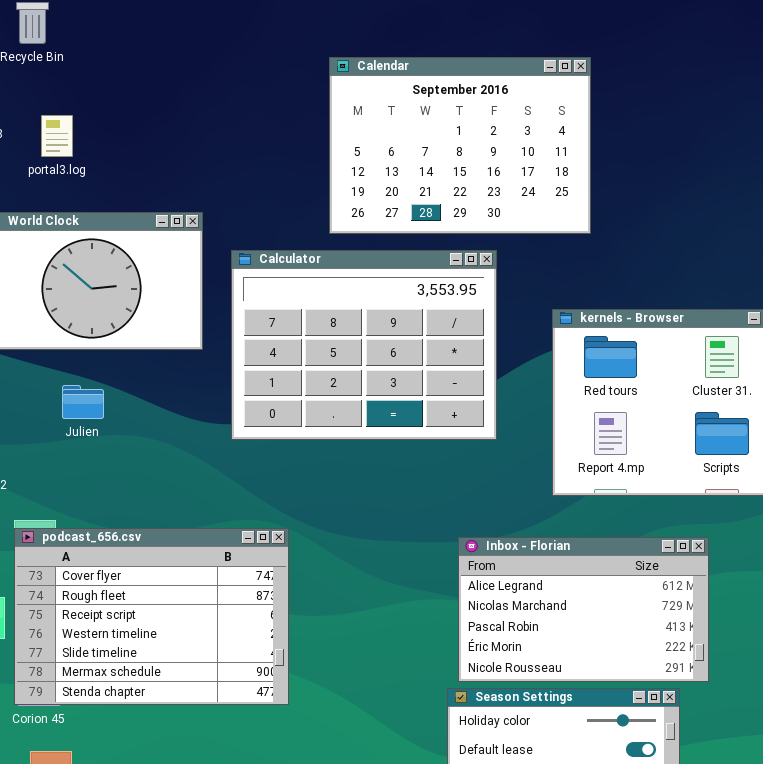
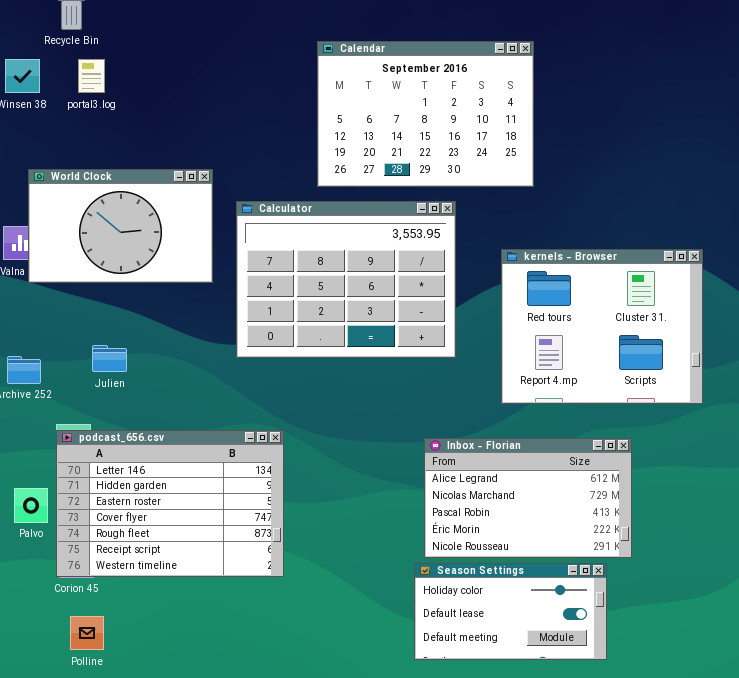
portal3.log: [41,115,73,157] -> [78,59,105,93], moved
Julien: [62,385,104,419] -> [92,345,127,372], moved
podcast_656.csv: [14,528,289,705] -> [56,430,284,577], scrolled up 3 rows

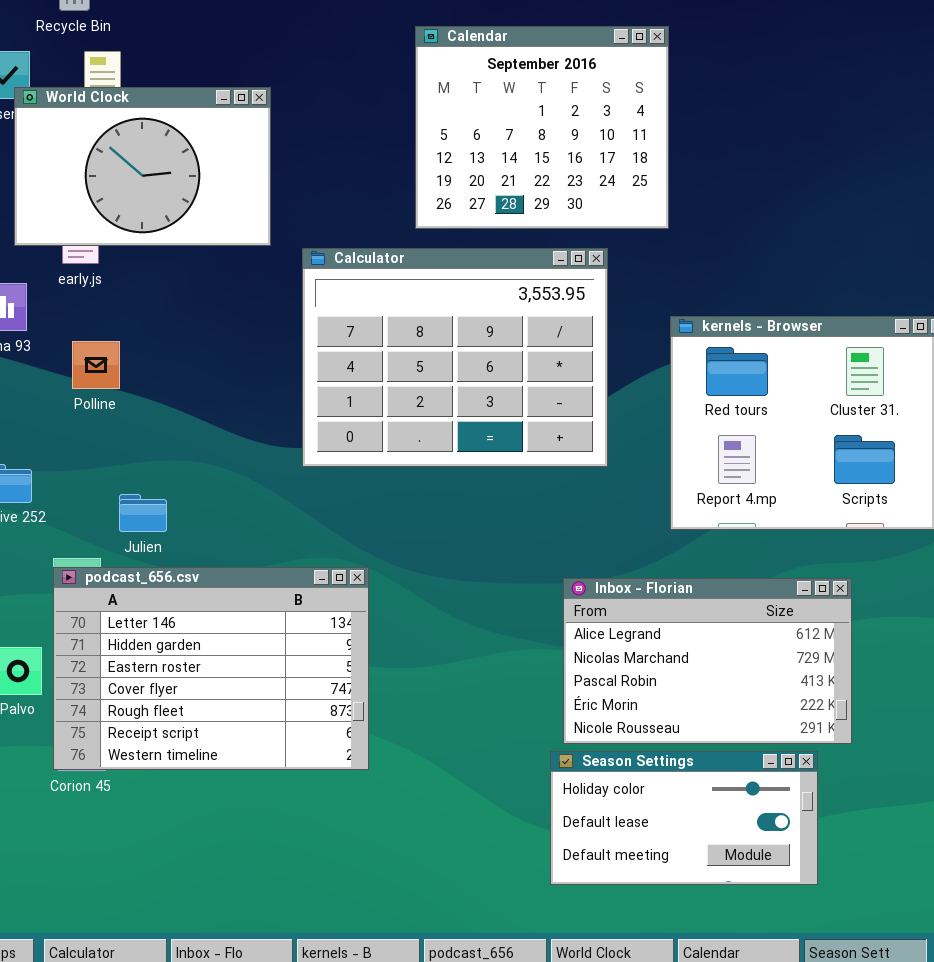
Calendar: [317,41,534,187] -> [415,26,669,229], resized
World Clock: [28,169,213,283] -> [14,87,271,246], moved
Julien: [92,345,127,372] -> [119,494,167,532], moved
Polline: [70,616,104,650] -> [72,341,120,389], moved

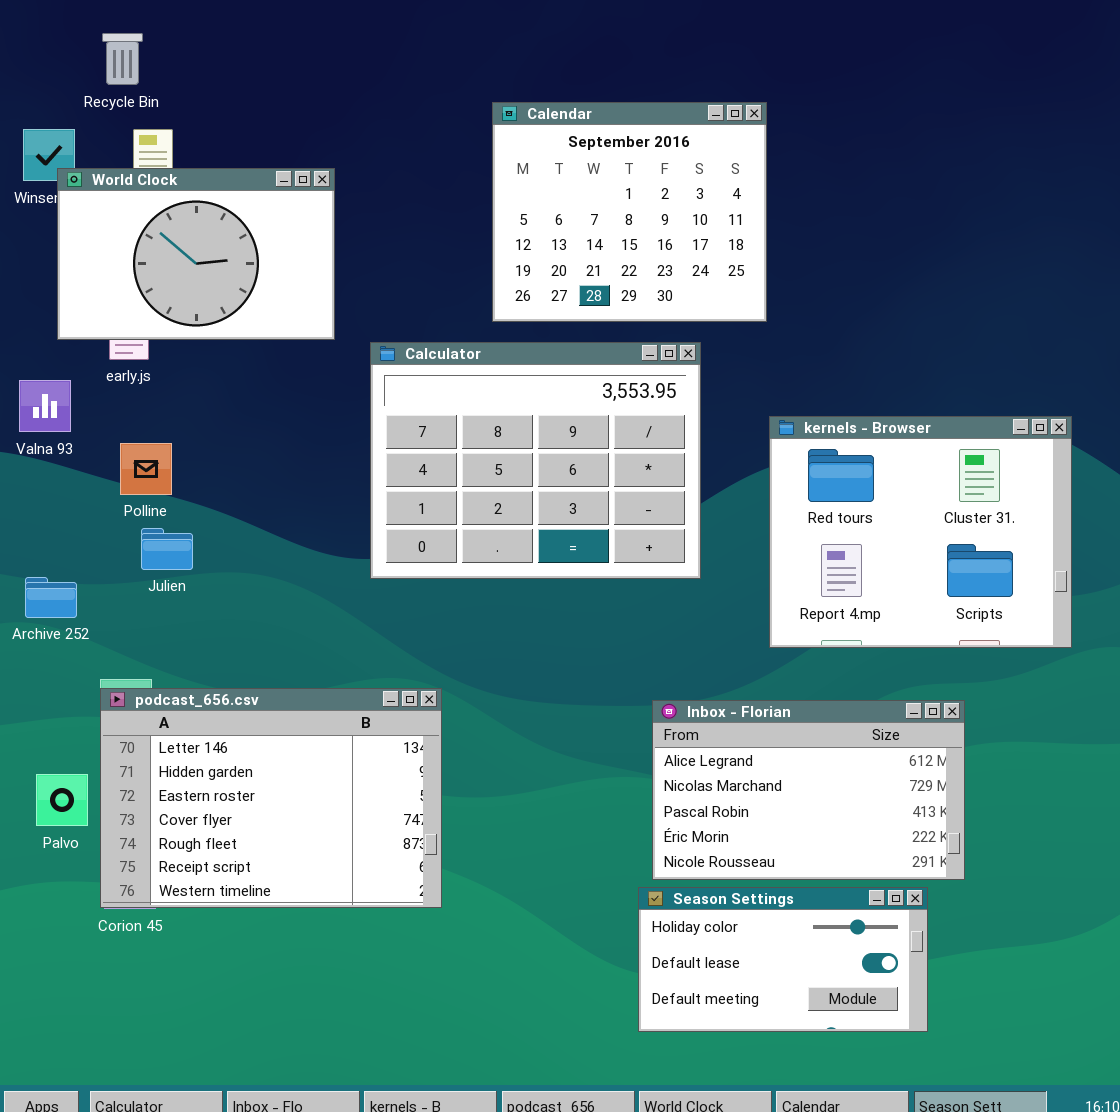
Julien: [119,494,167,532] -> [141,528,193,570], moved

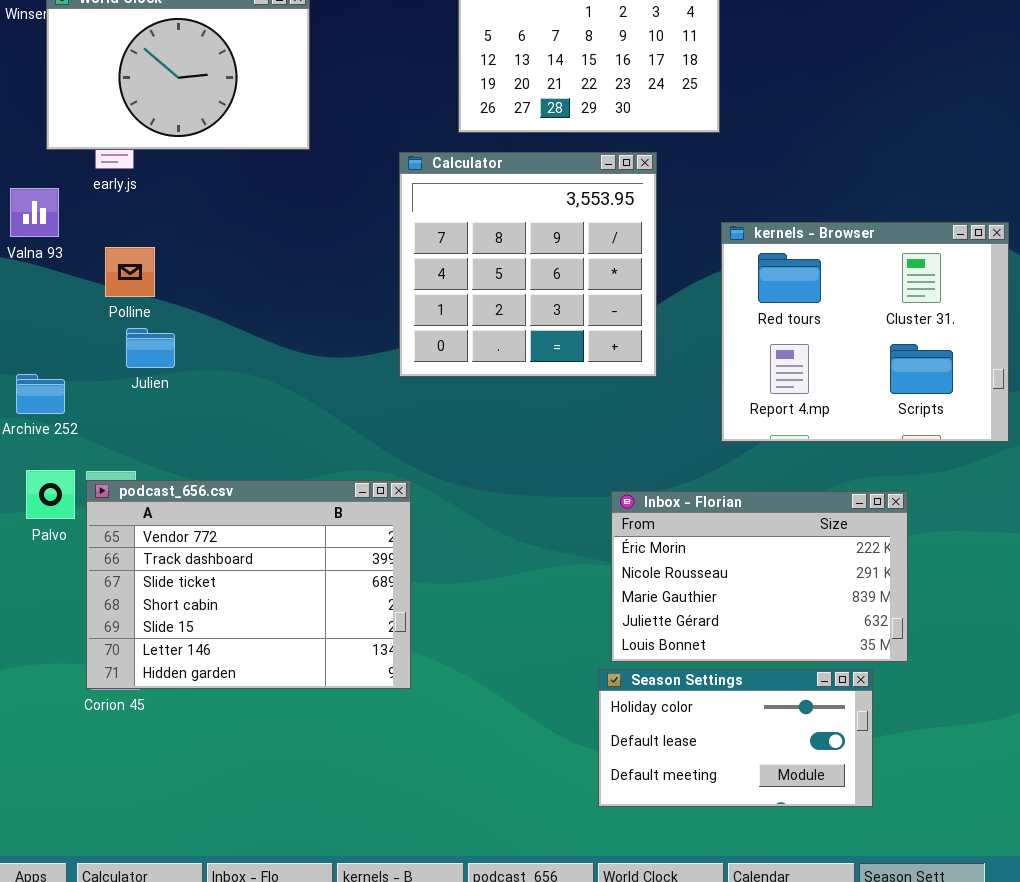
Calculator: [370,342,701,579] -> [399,152,657,377], resized
podcast_656.csv: [100,688,442,908] -> [86,480,411,689], scrolled up 5 rows
Inbox - Florian: [652,700,965,880] -> [611,491,908,662], scrolled down 3 rows
Palvo: [36,774,88,826] -> [26,470,75,519], moved

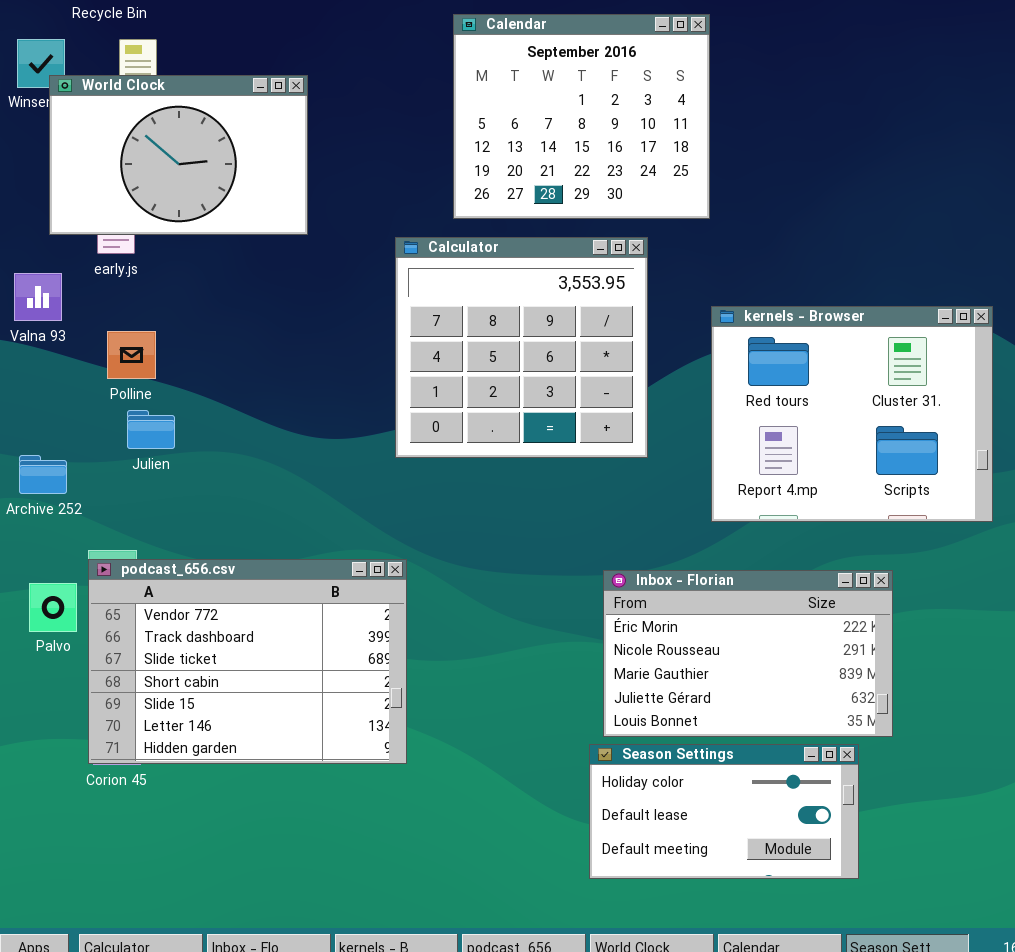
Palvo: [26,470,75,519] -> [29,583,77,632], moved

